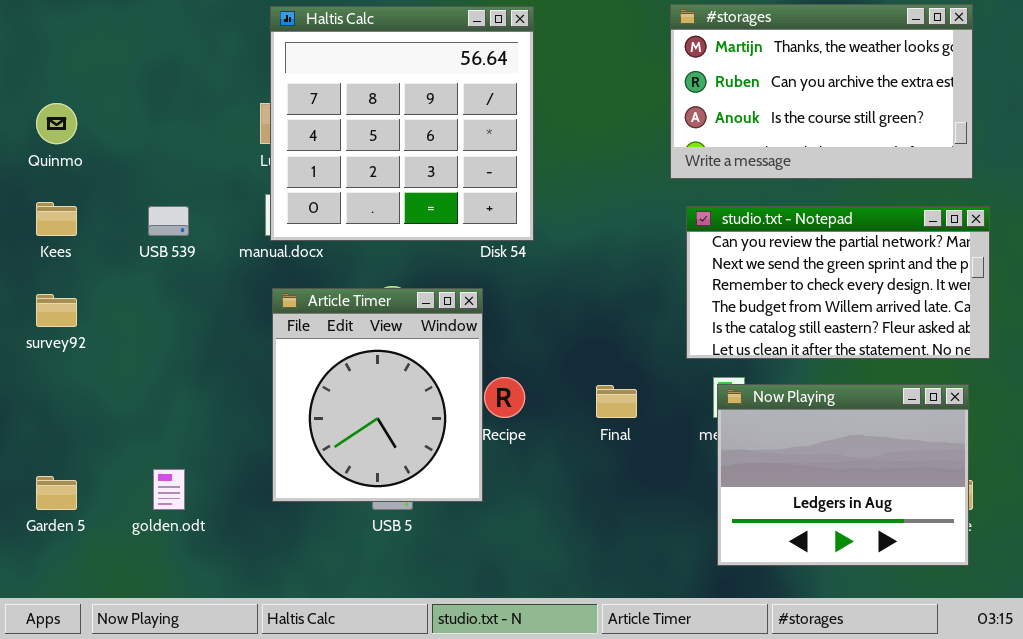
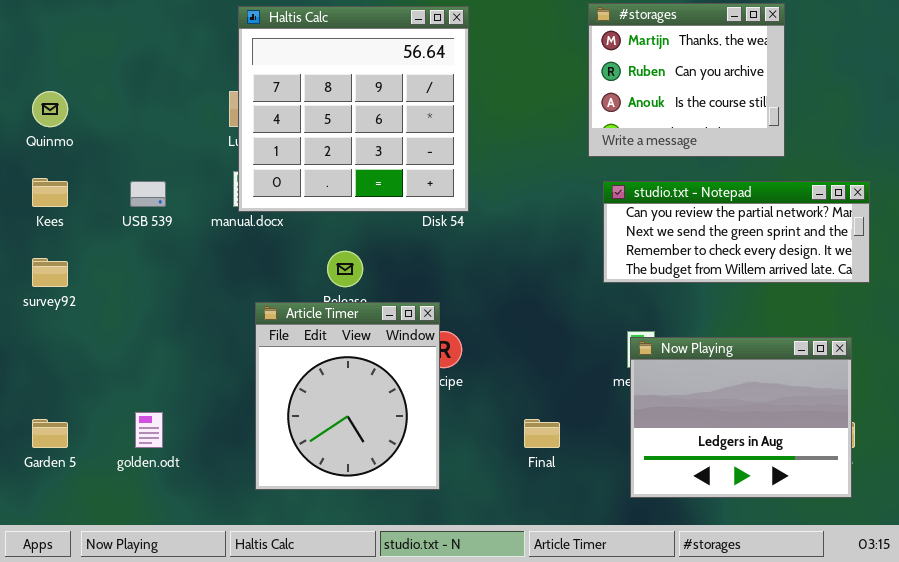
#storages: [670,4,973,179] -> [588,3,785,157], resized
studio.txt - Notepad: [686,206,990,359] -> [603,181,870,283], resized
Article Timer: [272,288,483,502] -> [255,302,440,490], moved
Final: [596,385,637,418] -> [524,419,560,448], moved

